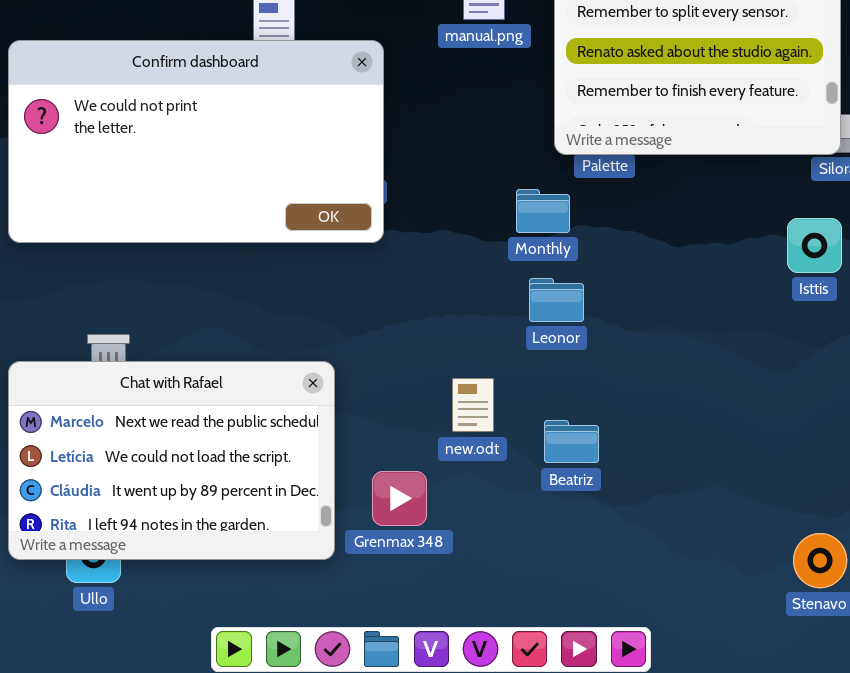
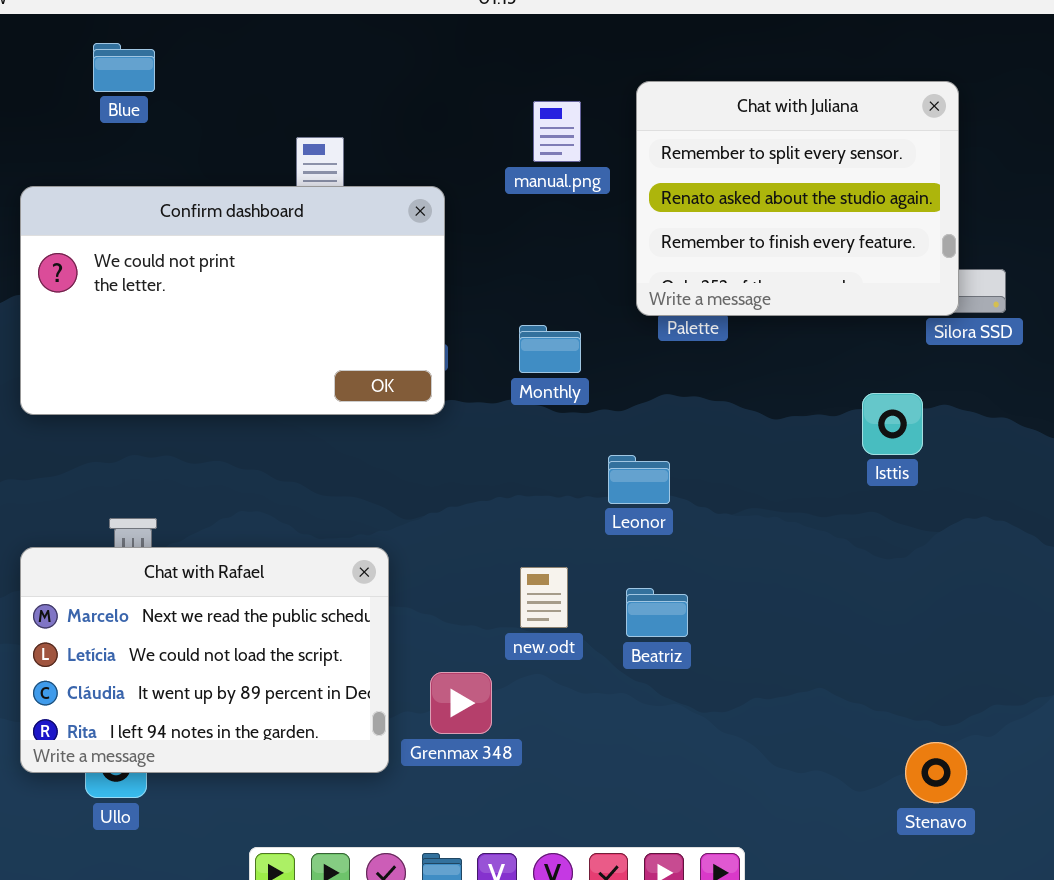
Monthly: [516,189,570,233] -> [519,325,581,373], moved
Isttis: [787,218,842,273] -> [862,393,923,455], moved
Beatriz: [544,420,599,463] -> [626,588,688,637], moved

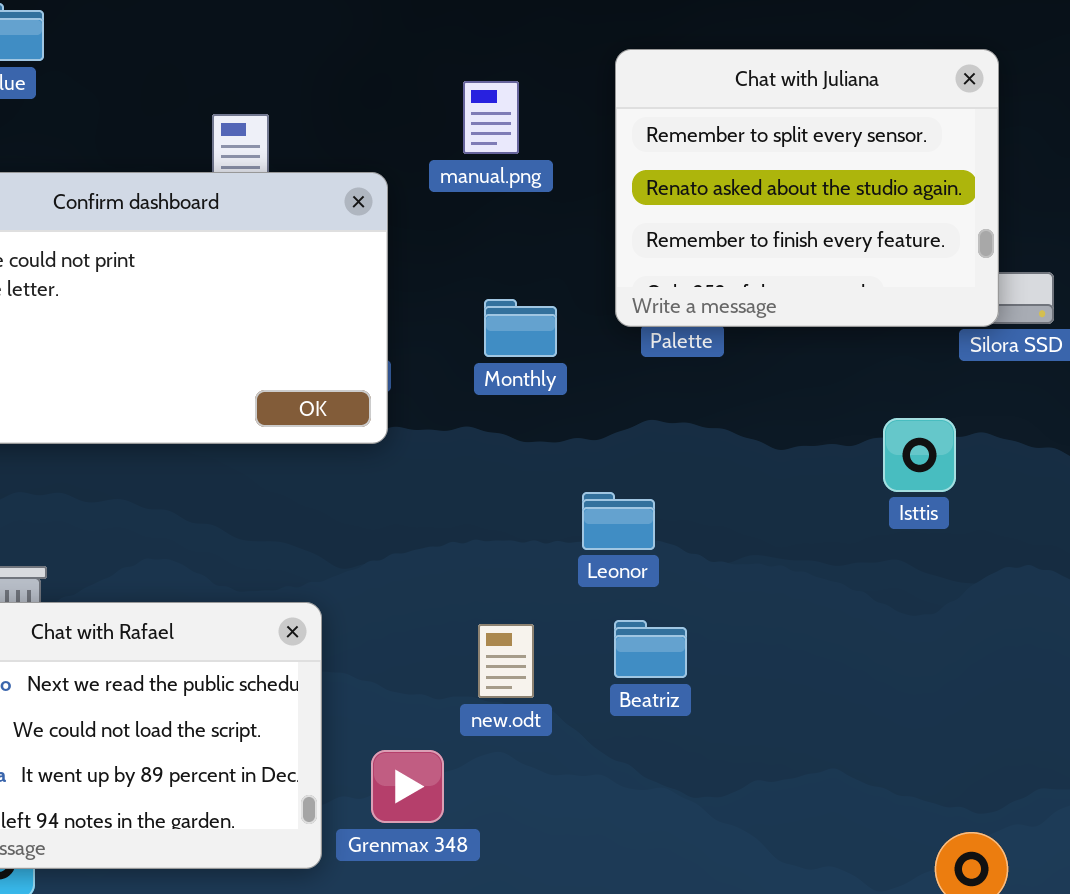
manual.png: [533,101,581,162] -> [463,81,519,154], moved
Monthly: [519,325,581,373] -> [484,299,557,357], moved
Beatriz: [626,588,688,637] -> [614,620,687,678], moved

